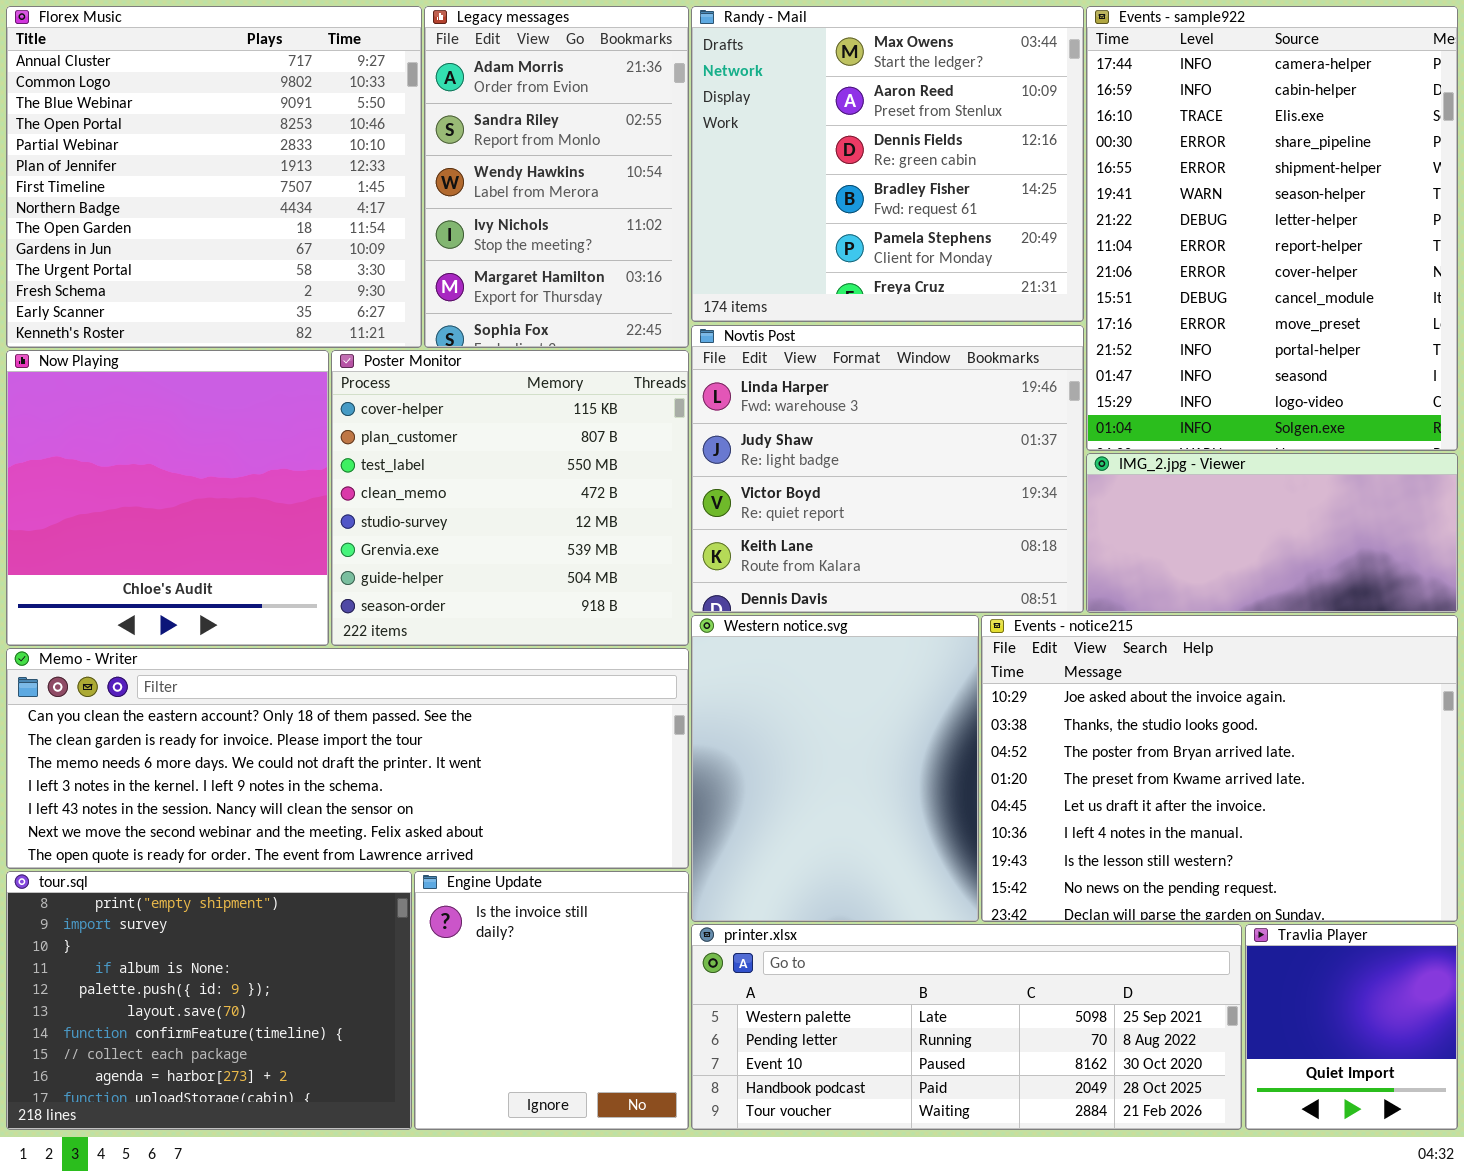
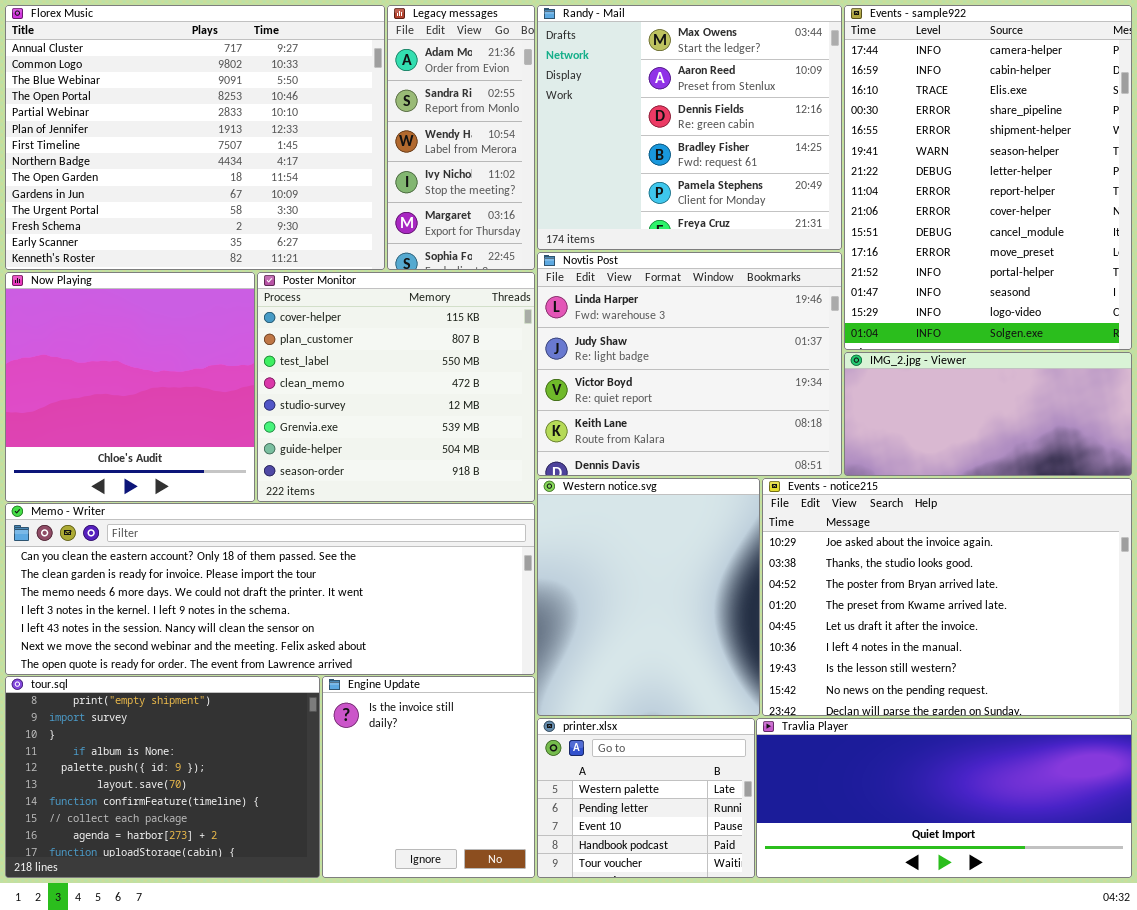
Florex Music: [6,6,422,348] -> [5,5,385,270], resized
Legacy messages: [424,6,689,348] -> [387,5,535,270], resized
printer.xlsx: [691,924,1242,1130] -> [537,718,755,878], resized
Travlia Player: [1245,924,1458,1130] -> [756,718,1132,878], resized

